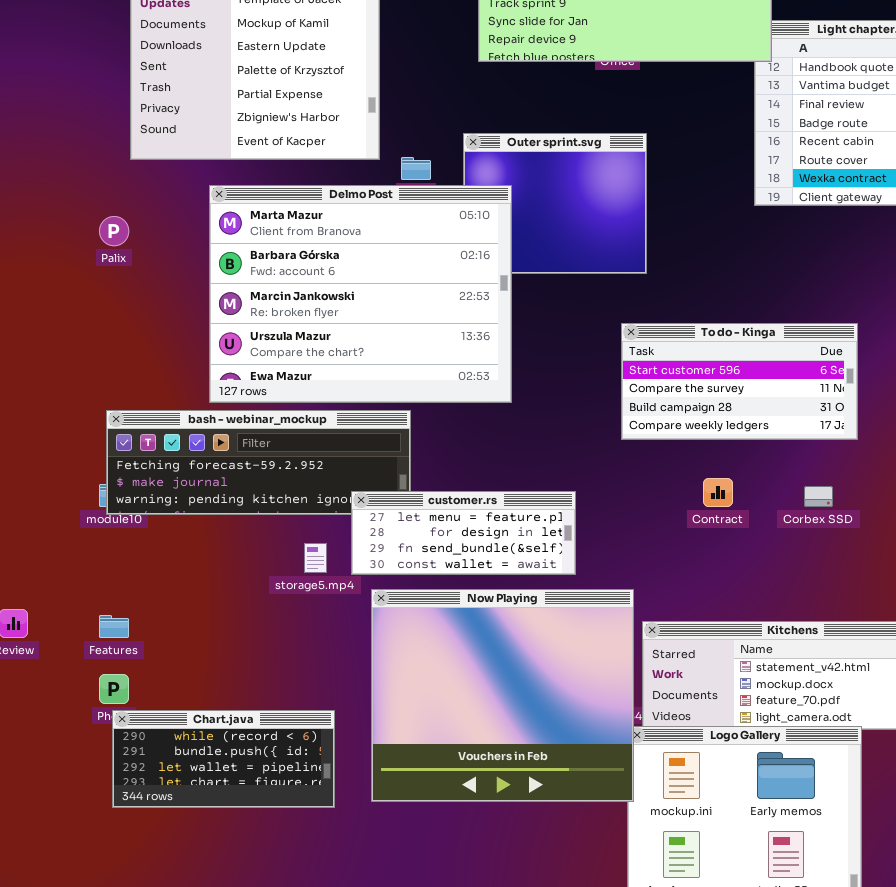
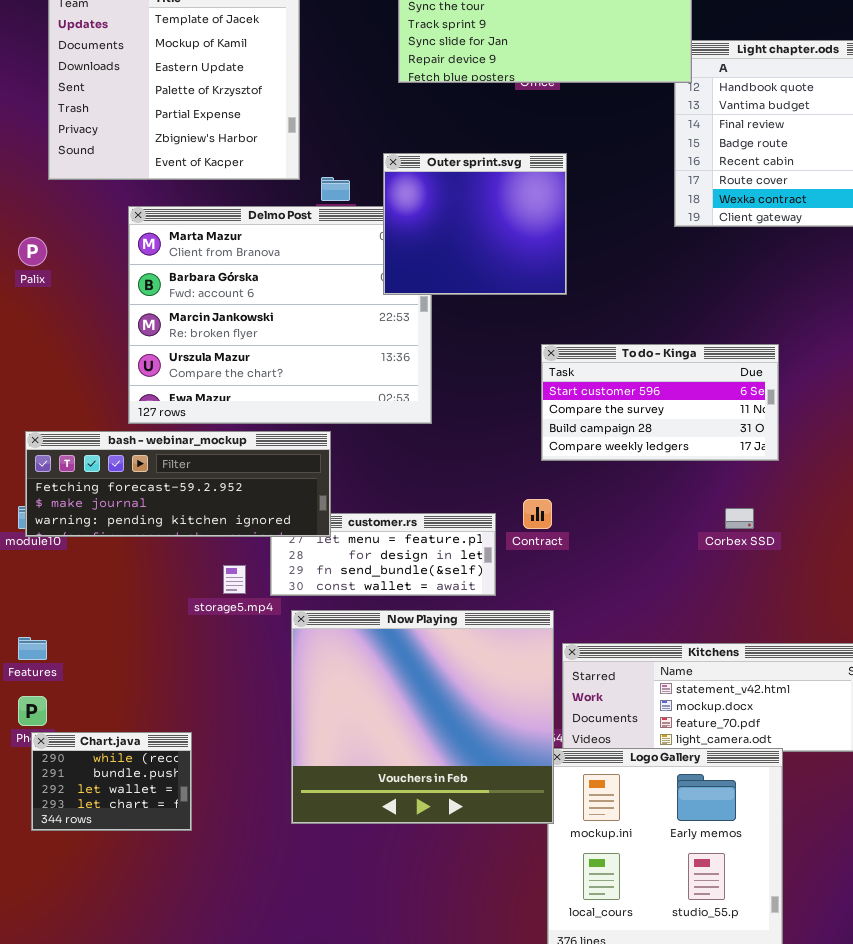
Outer sprint.svg: [463,133,647,274] -> [383,153,567,295], raised
bash - webinar_mockup: [106,410,411,515] -> [25,431,331,537], raised
Contract: [703,478,733,507] -> [523,499,552,529], moved
Chart.java: [112,710,335,808] -> [31,732,192,831], resized

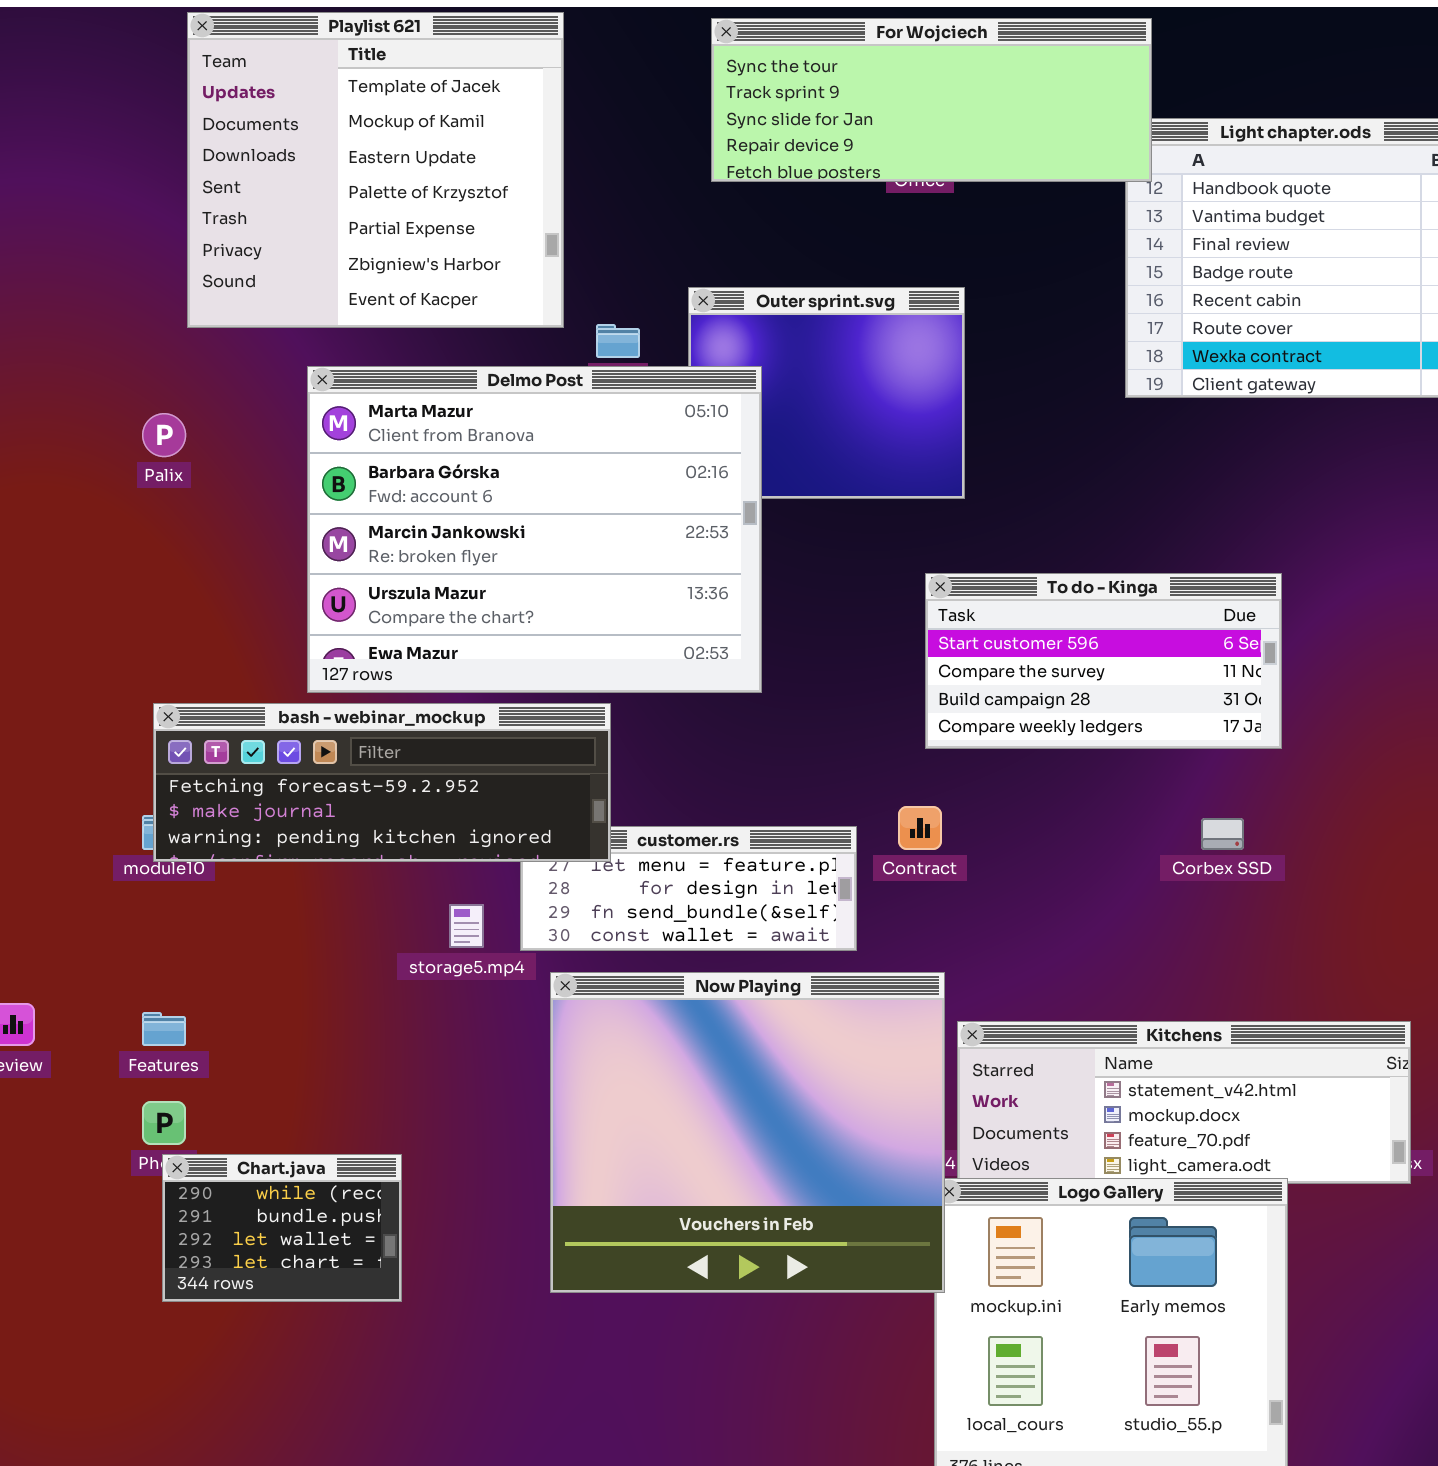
Delmo Post: [128,206,432,424] -> [307,366,762,693], raised

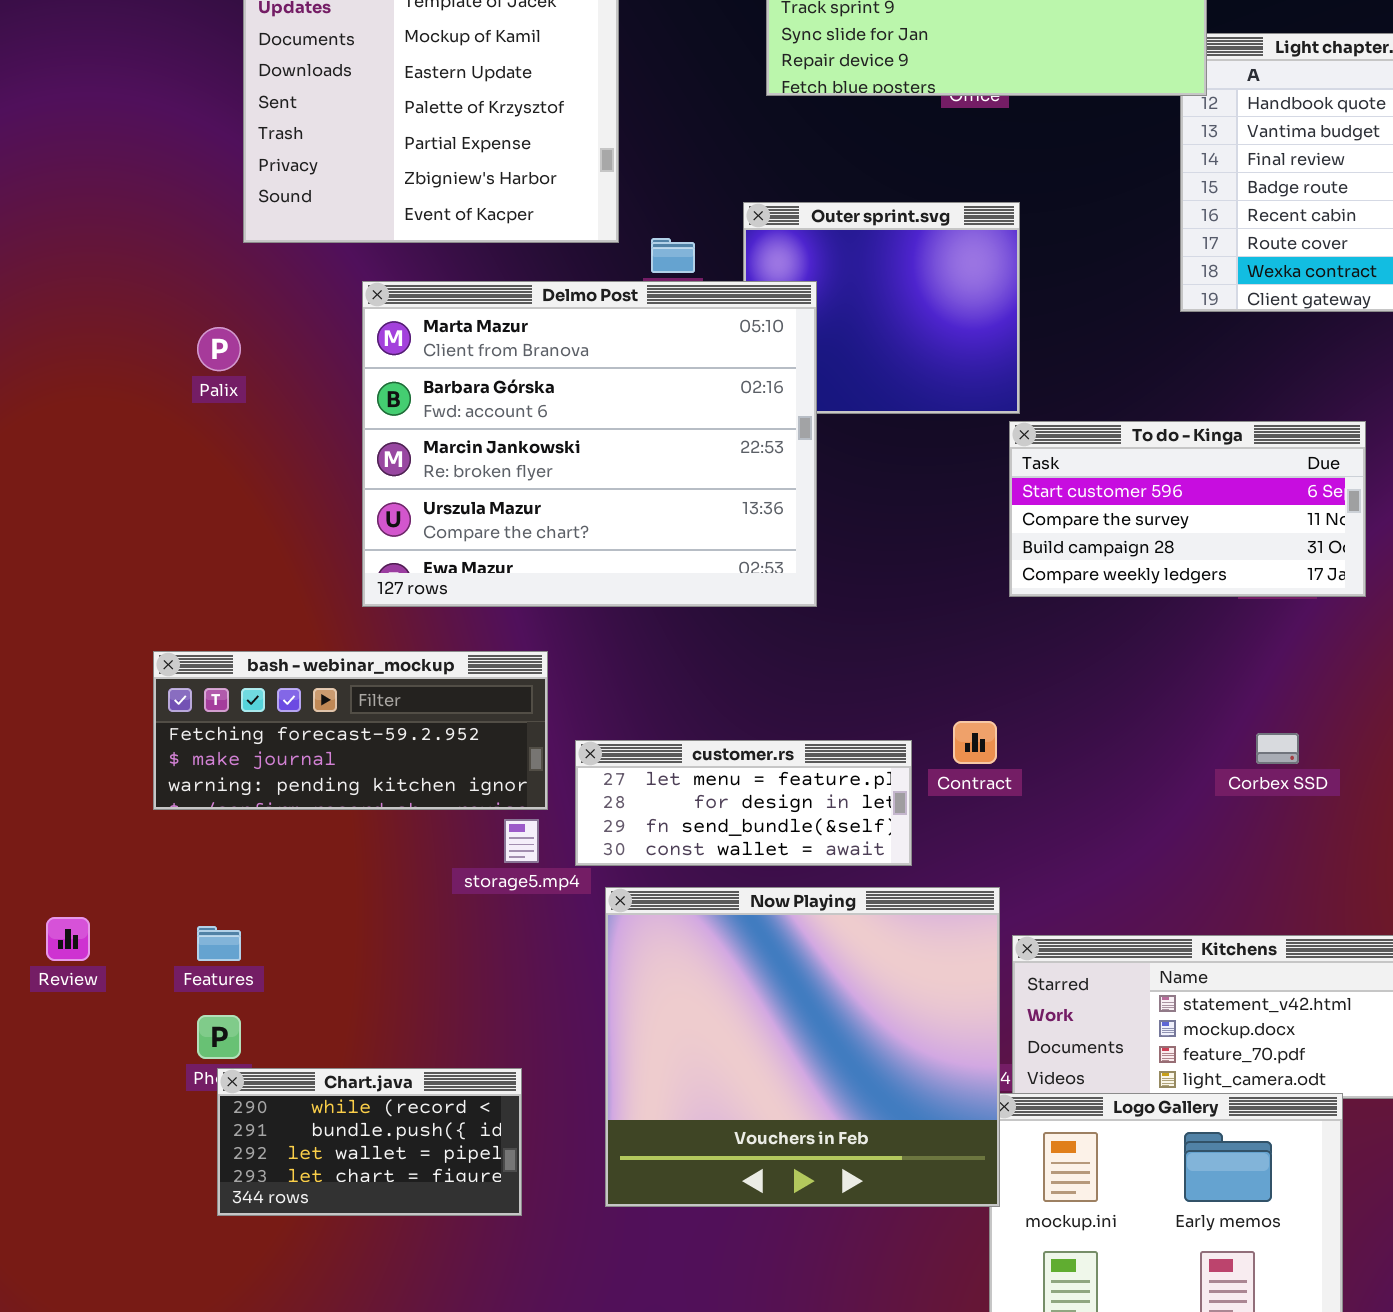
To do - Kinga: [925,573,1282,749] -> [1009,421,1366,597], moved
bash - webinar_mockup: [153,703,611,862] -> [153,651,548,810], moved, resized
Chart.java: [162,1154,402,1302] -> [217,1068,522,1216], resized

